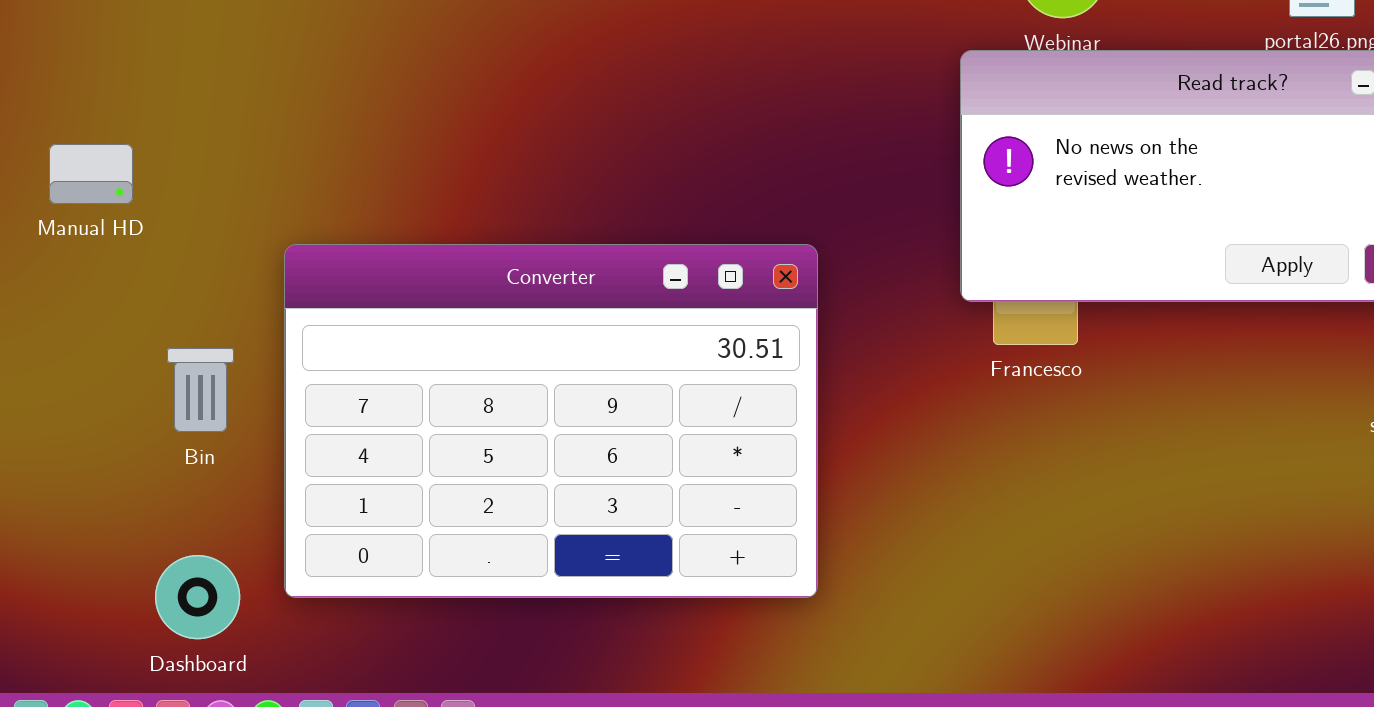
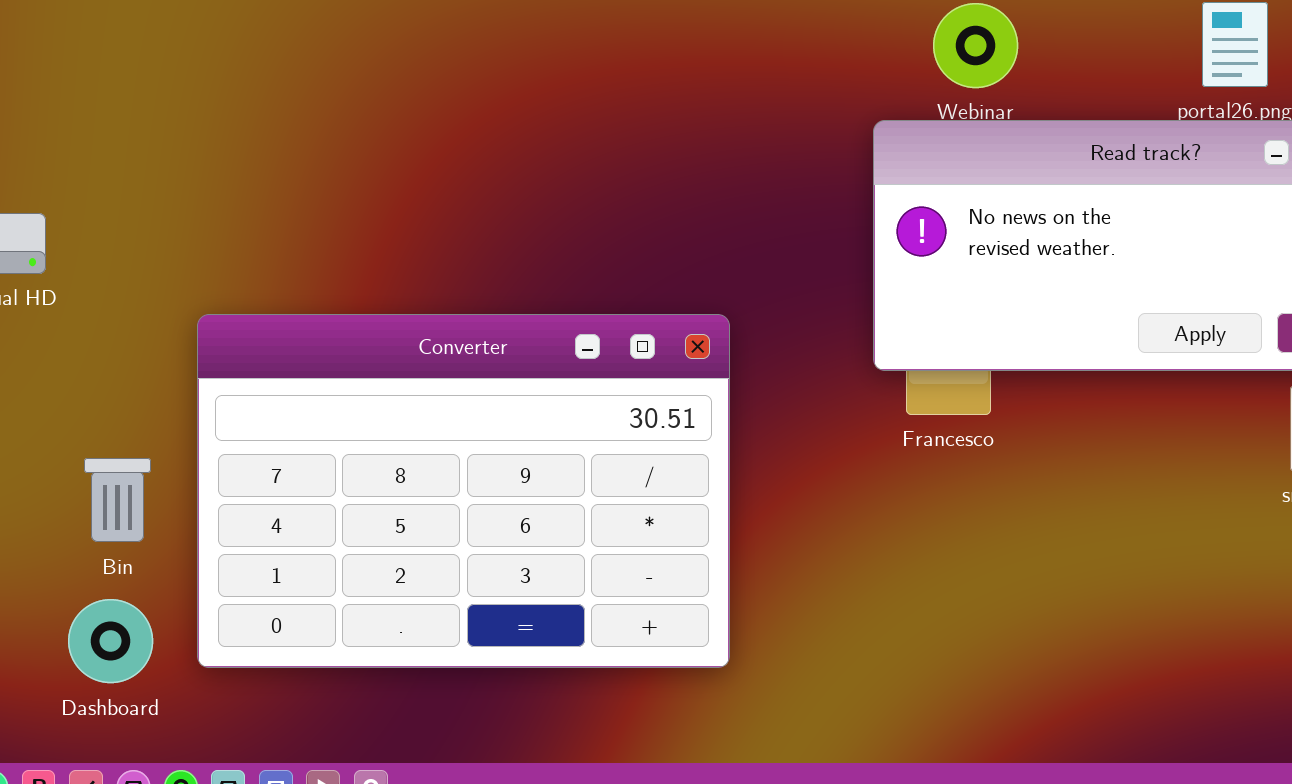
Bin: [167,348,234,432] -> [84,458,151,542], moved
Dashboard: [155,555,240,639] -> [68,599,153,683], moved

